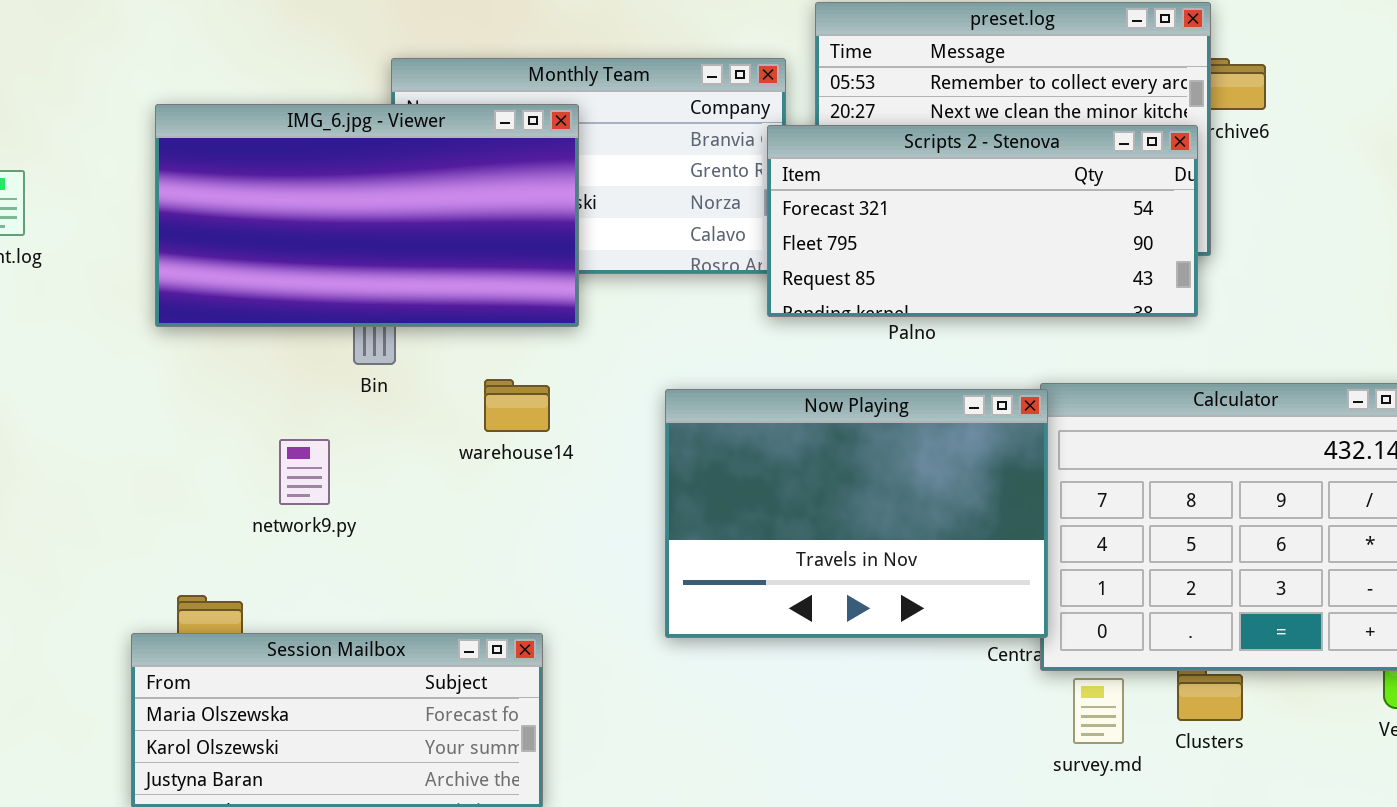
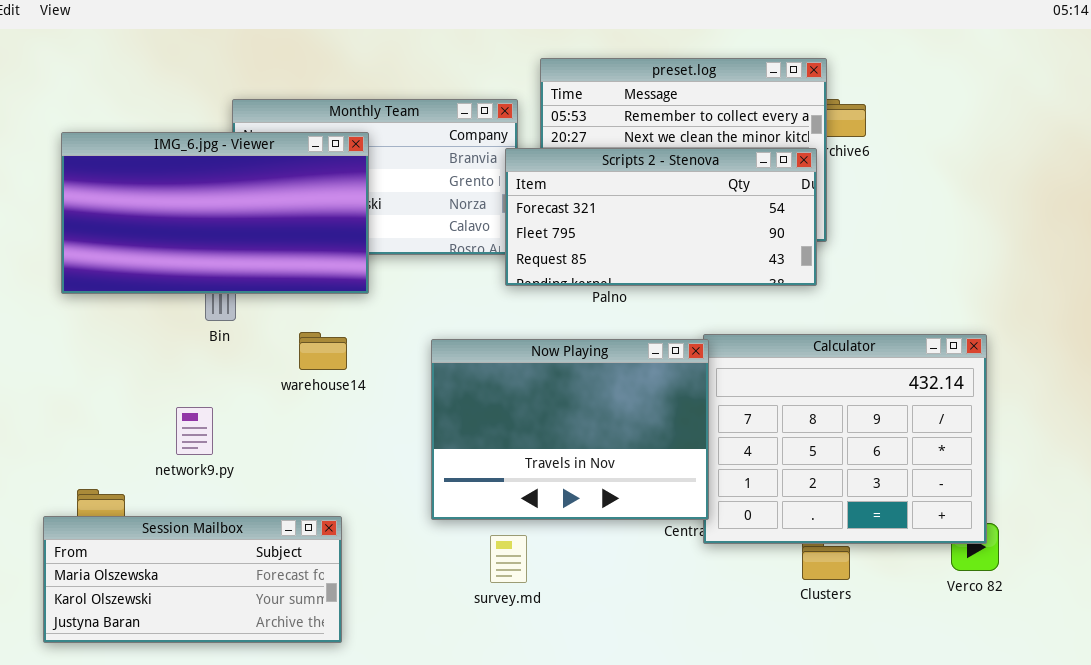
network9.py: [279,439,330,505] -> [176,407,213,455], moved
survey.md: [1073,678,1124,744] -> [490,535,527,583], moved

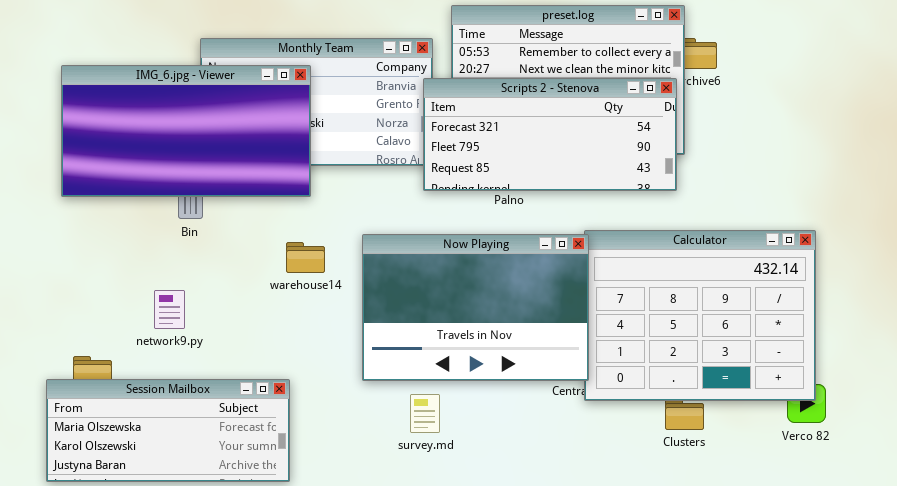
warehouse14: [299,332,347,370] -> [286,242,325,273], moved

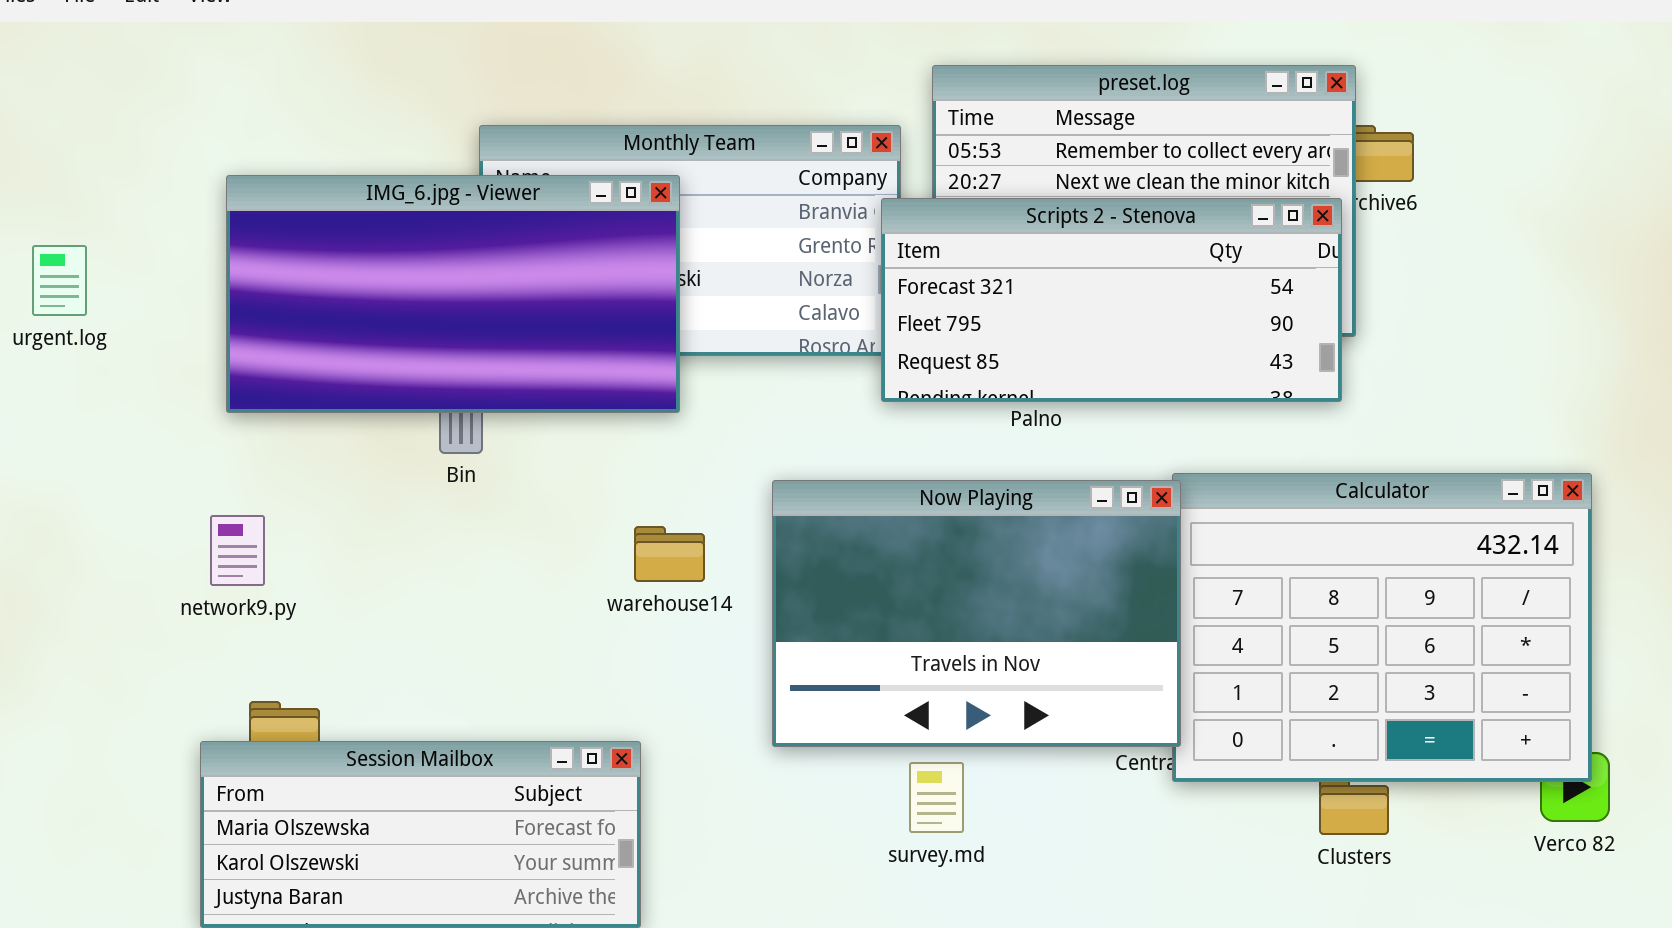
warehouse14: [286,242,325,273] -> [634,526,705,582], moved
network9.py: [154,290,185,329] -> [210,515,265,586], moved
survey.md: [410,394,440,433] -> [909,762,964,833], moved

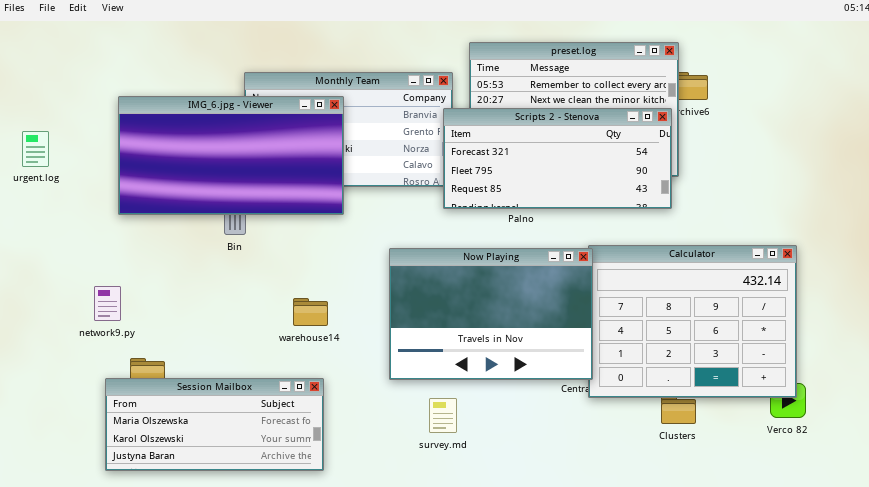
network9.py: [210,515,265,586] -> [94,286,121,321], moved
warehouse14: [634,526,705,582] -> [293,298,328,326], moved
survey.md: [909,762,964,833] -> [429,398,457,433], moved

